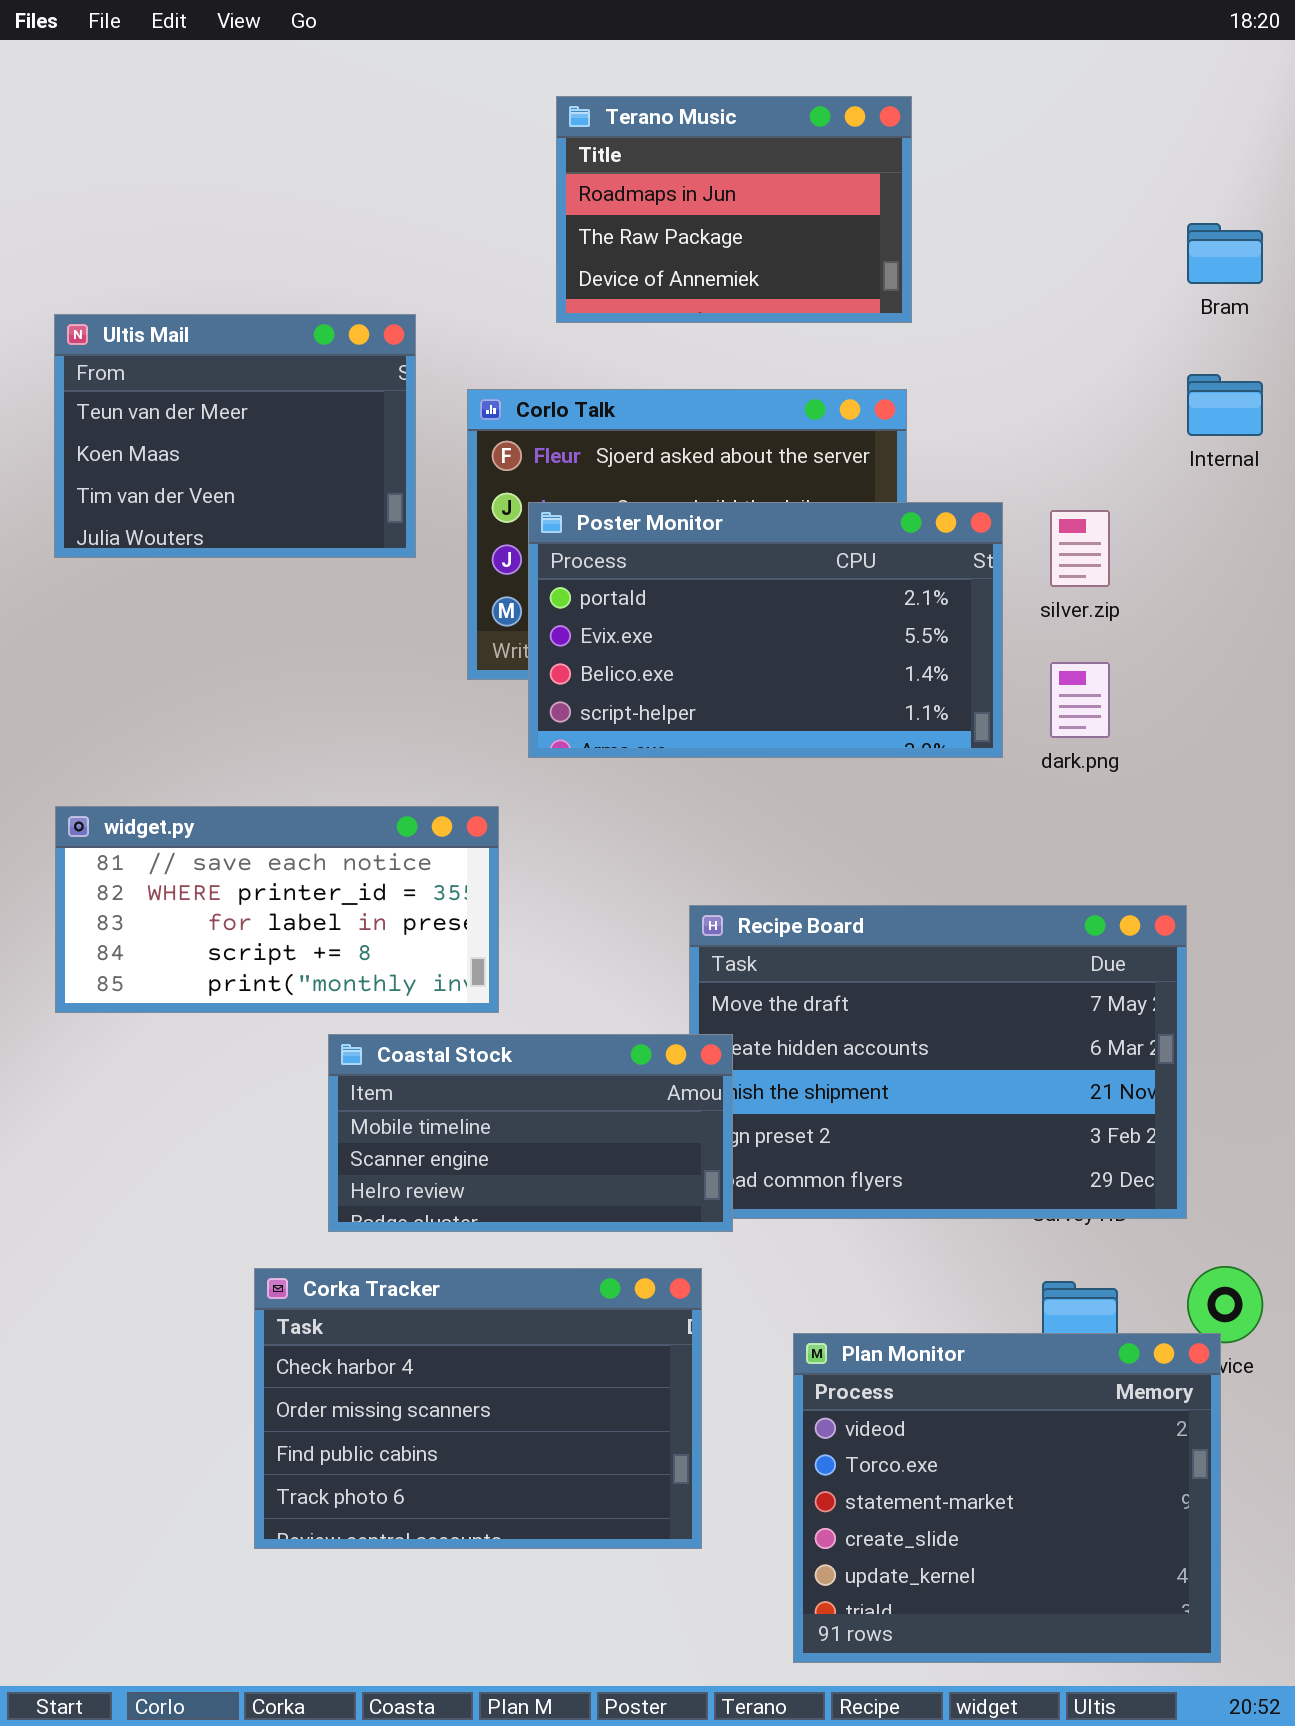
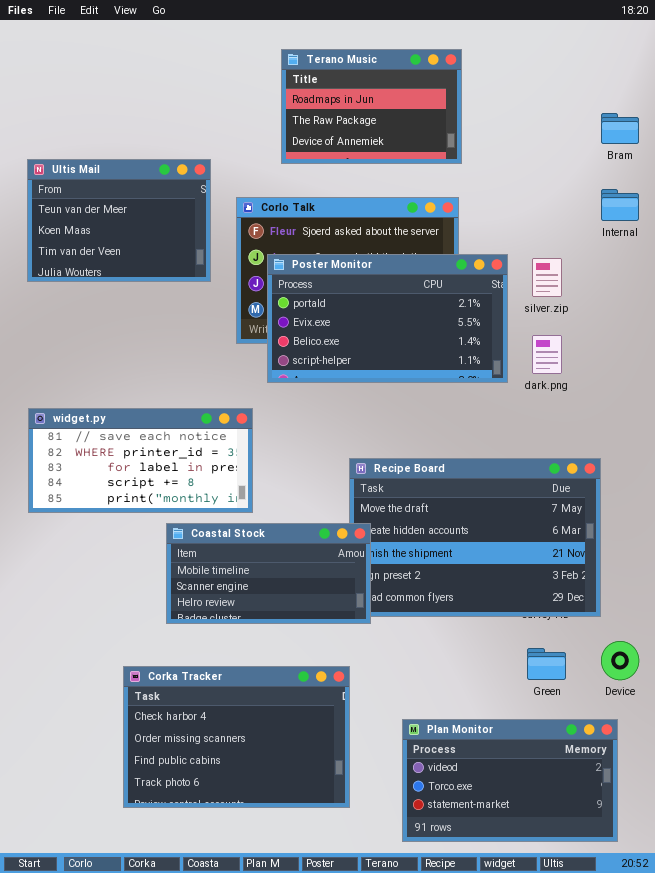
Corka Tracker: [254,1268,702,1549] -> [123,666,350,808], moved
Plan Monitor: [793,1333,1221,1663] -> [402,719,618,842], resized

